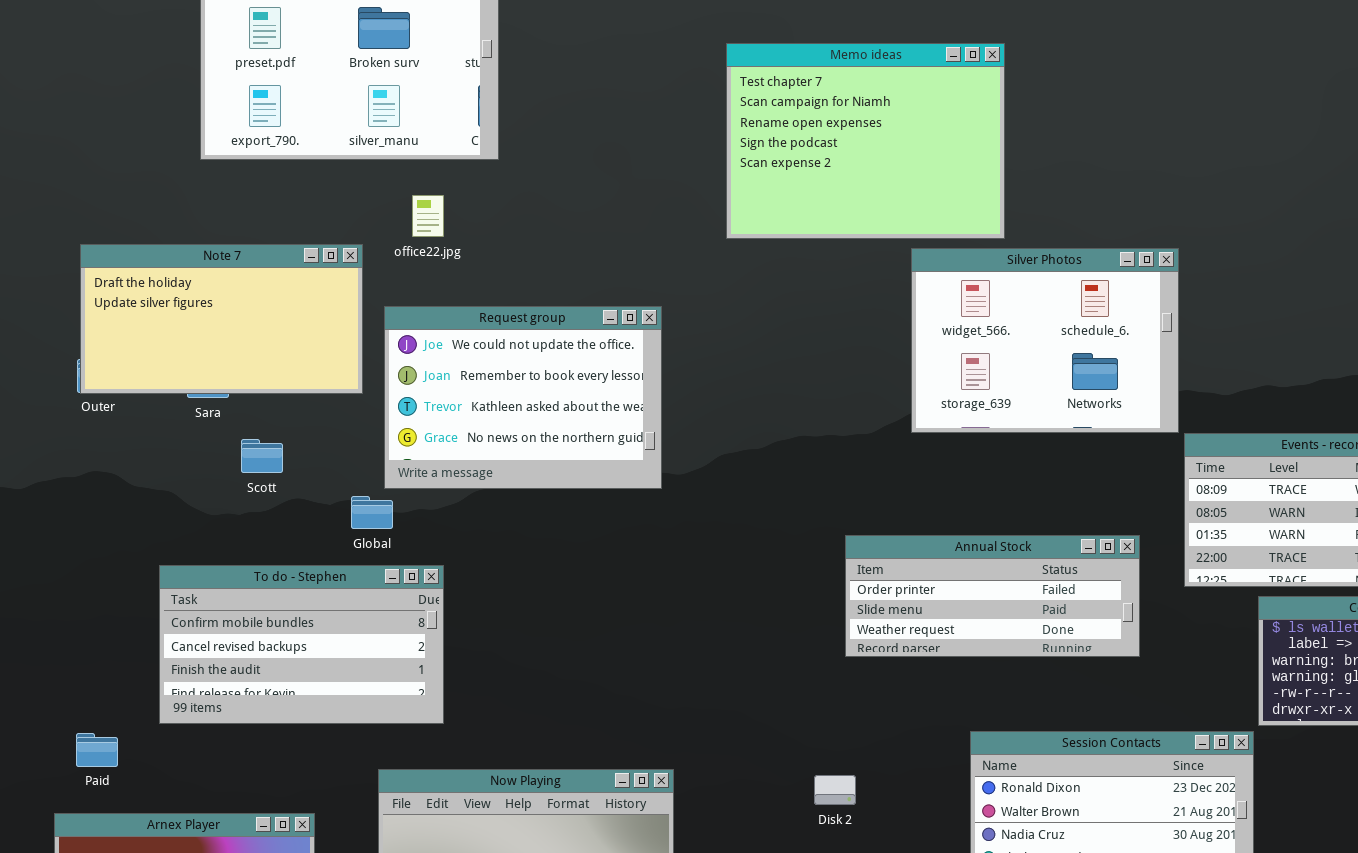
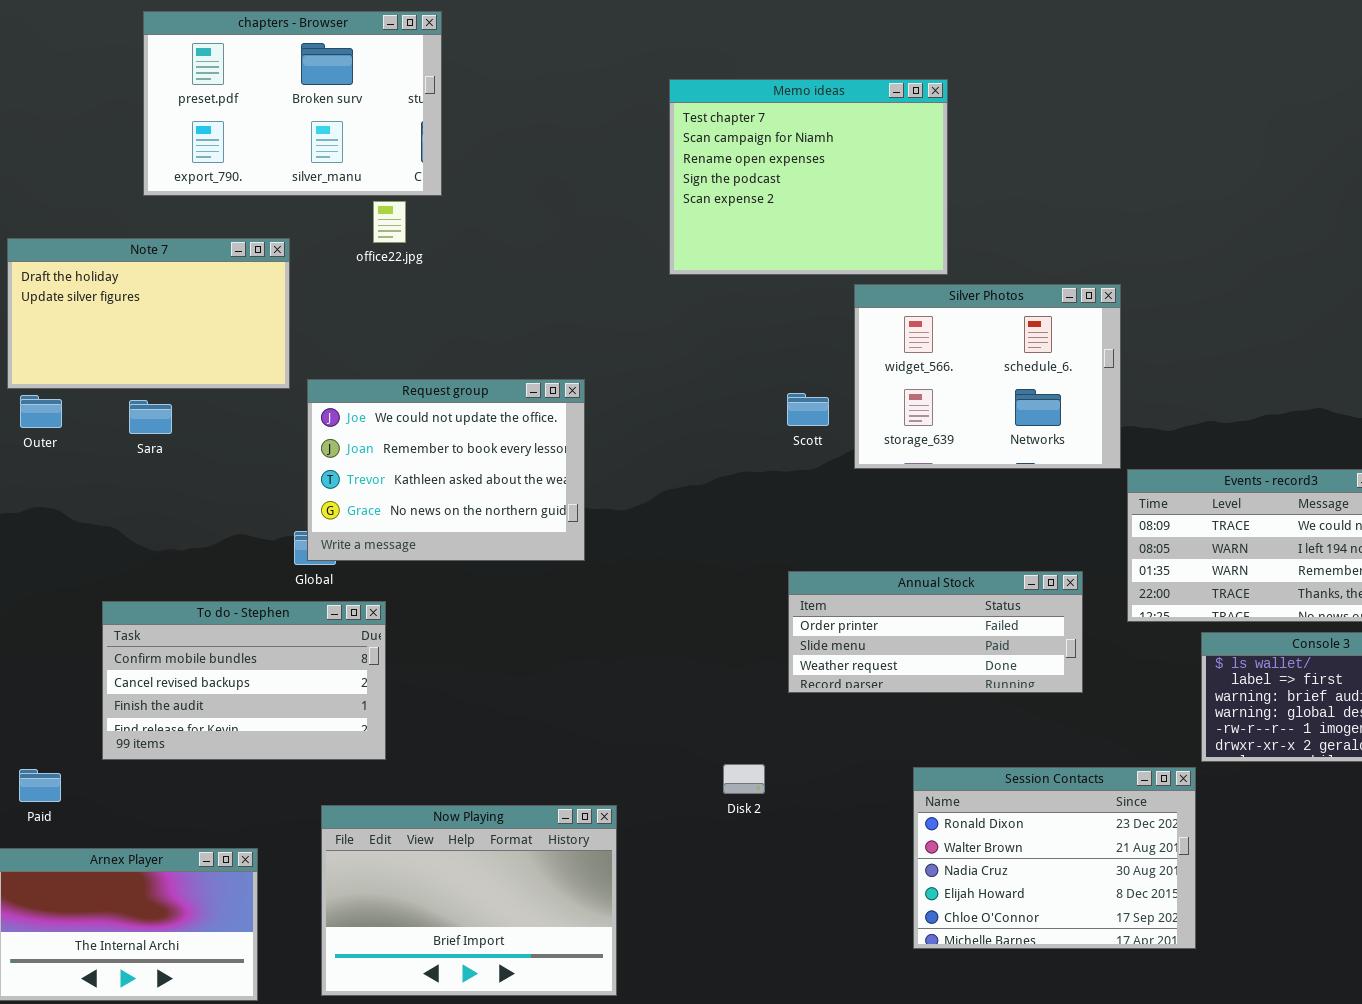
office22.jpg: [412,195,444,237] -> [373,201,406,243], moved
Note 7: [80,244,363,394] -> [7,238,290,389], moved
Request group: [384,306,662,489] -> [307,379,585,561], moved
Scott: [241,439,283,473] -> [787,393,829,426], moved
Disk 2: [814,775,856,805] -> [723,764,765,794], moved

